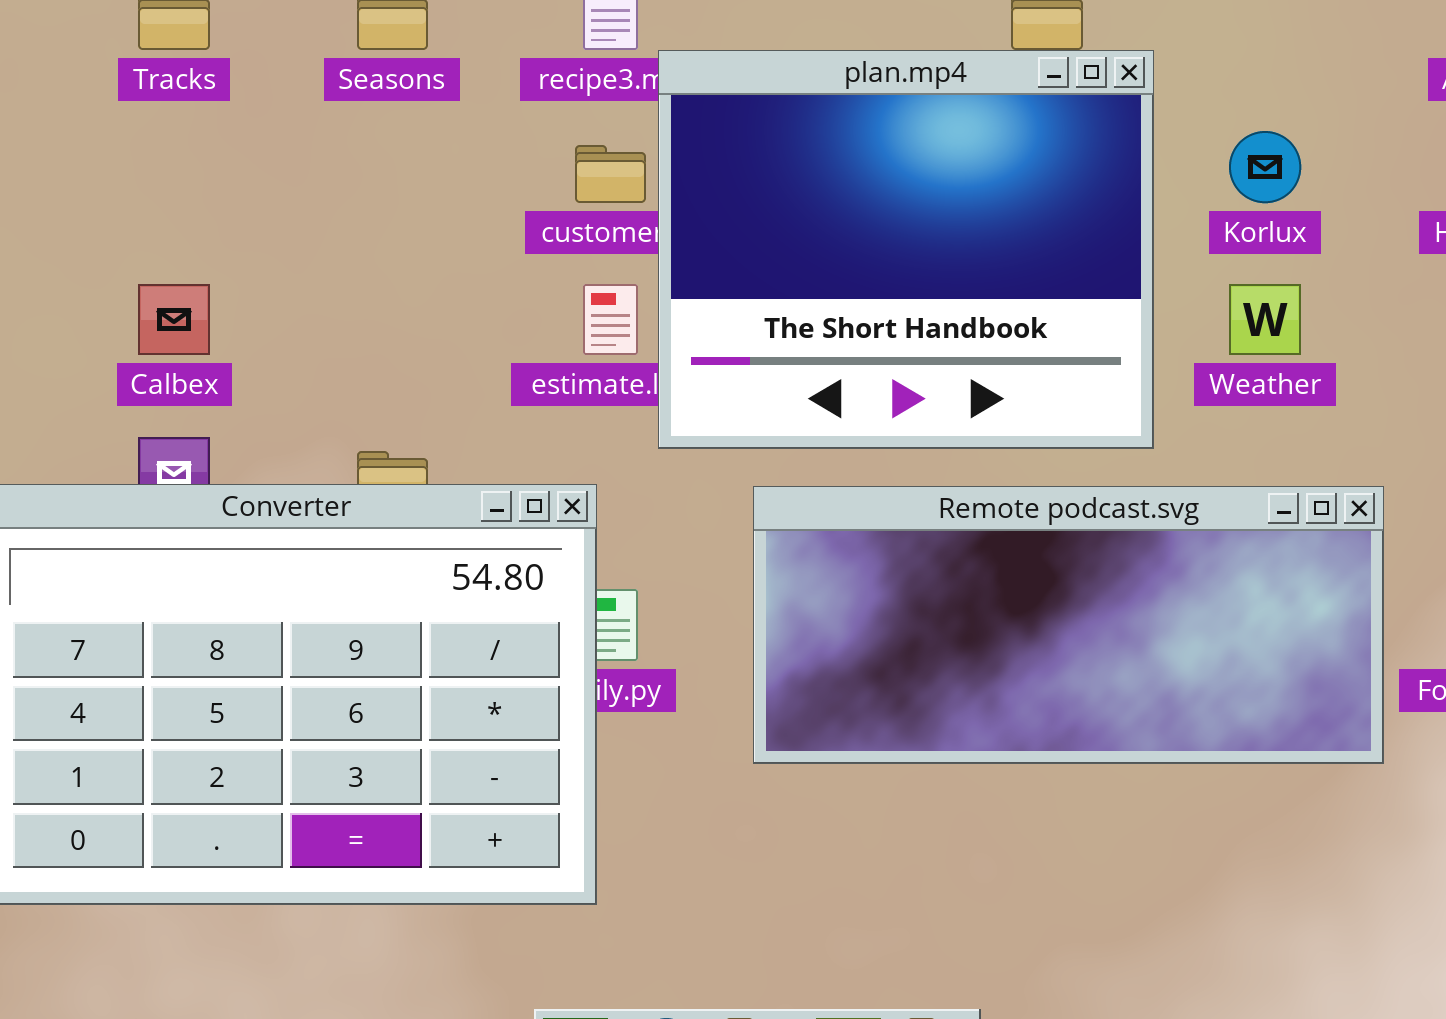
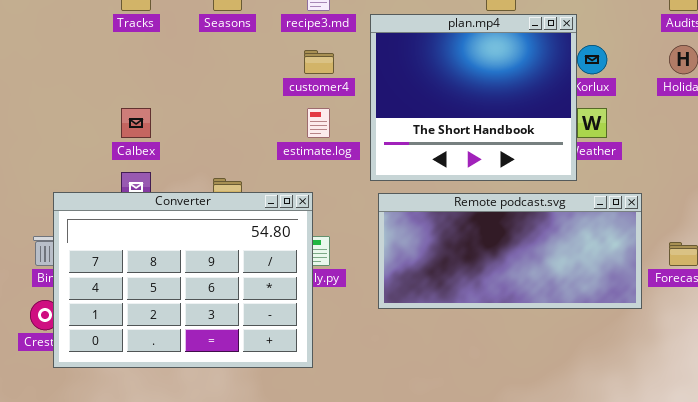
plan.mp4: [658,50,1154,449] -> [370,14,577,181], moved

